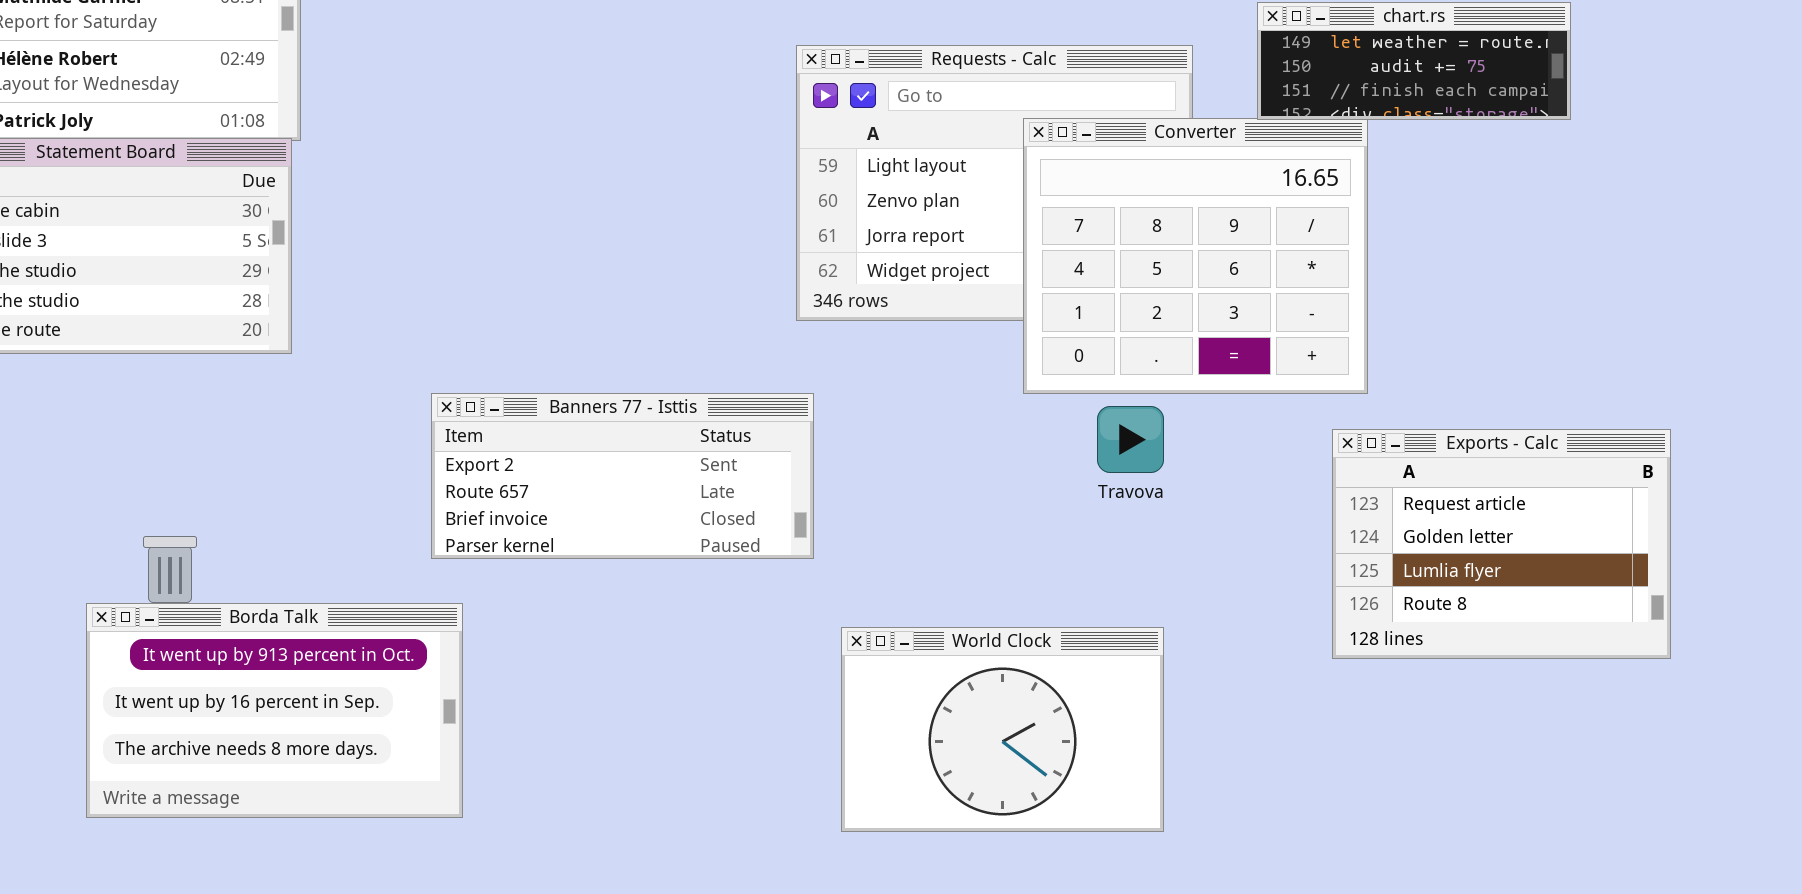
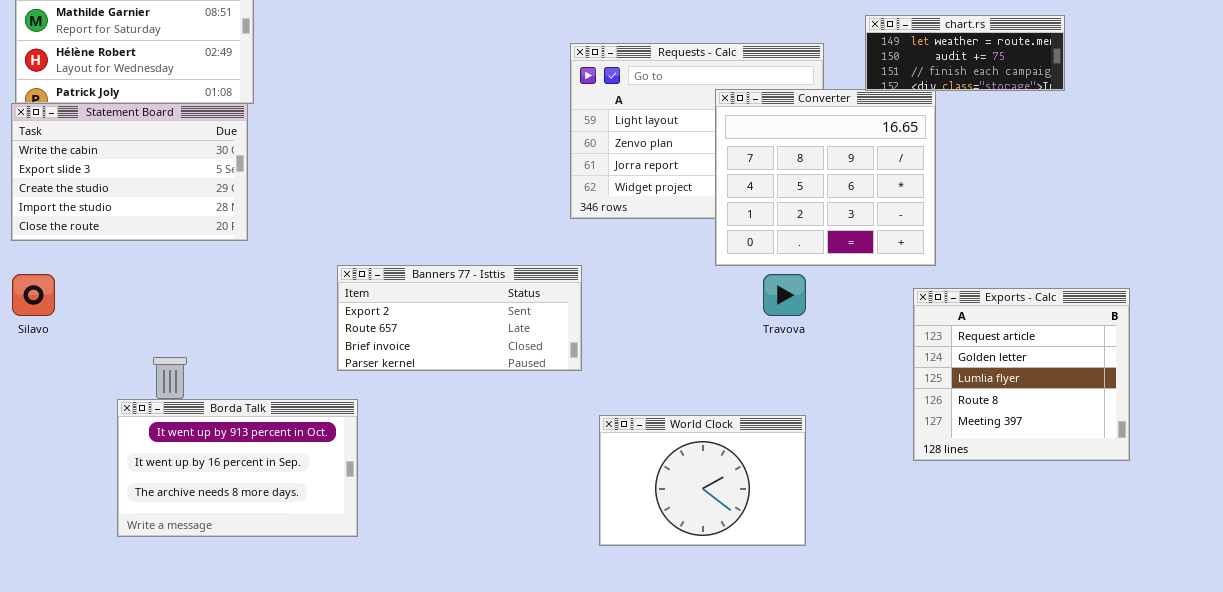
Exports - Calc: [1332,429,1671,659] -> [913,288,1130,461], resized

